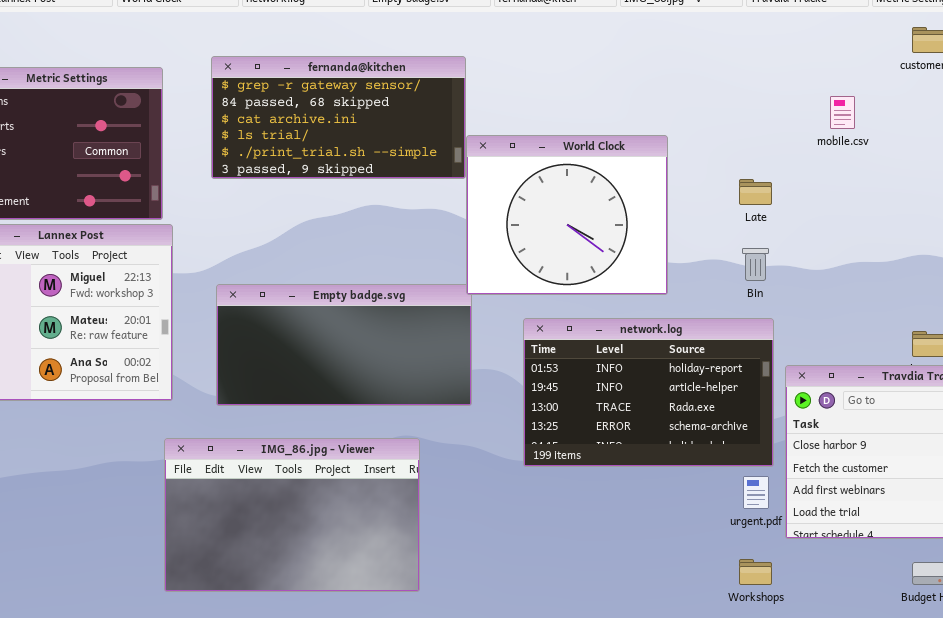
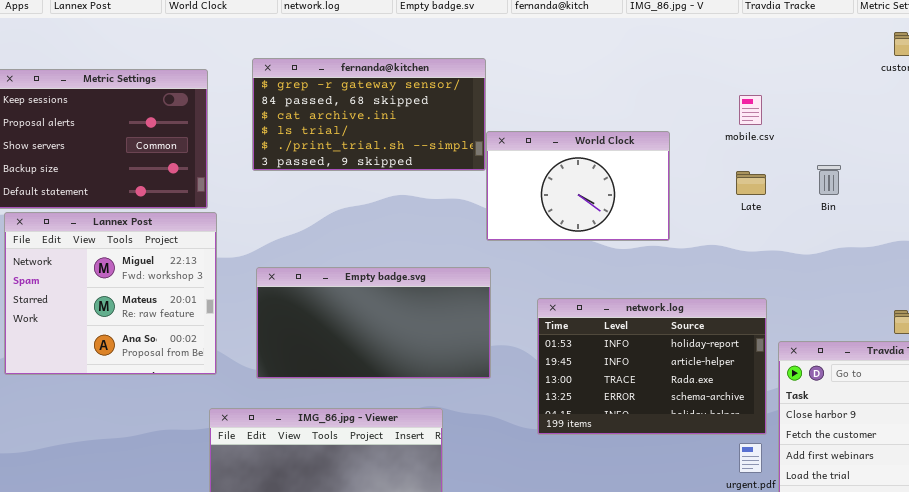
mobile.csv: [830,96,855,129] -> [739,95,762,125], moved
World Clock: [466,135,668,295] -> [486,131,670,241], resized
Bin: [742,248,769,281] -> [817,165,841,195], moved

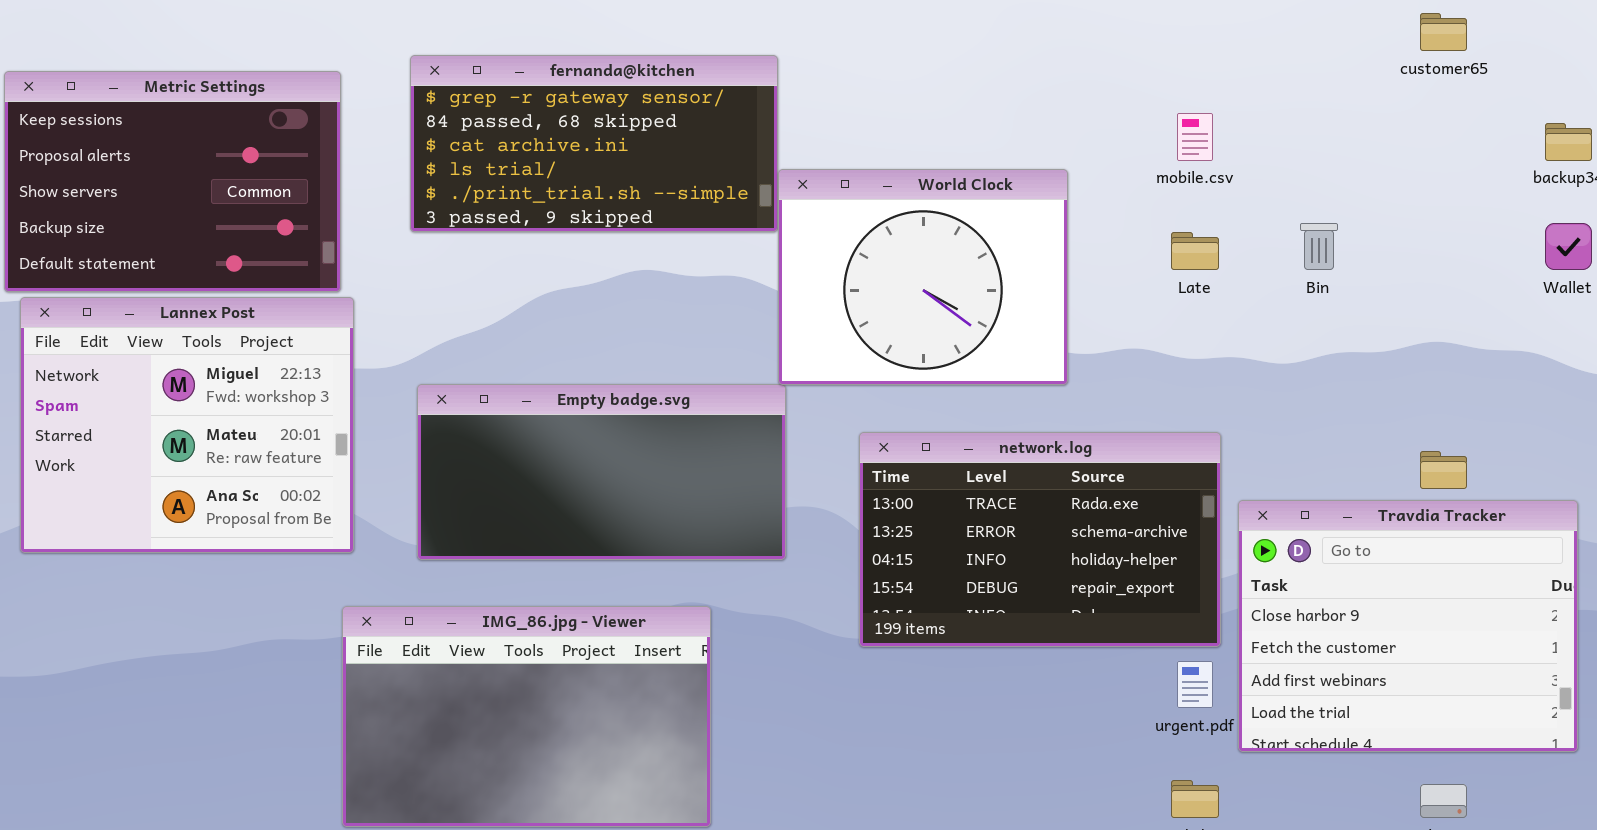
World Clock: [486,131,670,241] -> [778,169,1068,385], resized
network.log: [537,298,767,435] -> [859,432,1221,647], scrolled down 2 rows

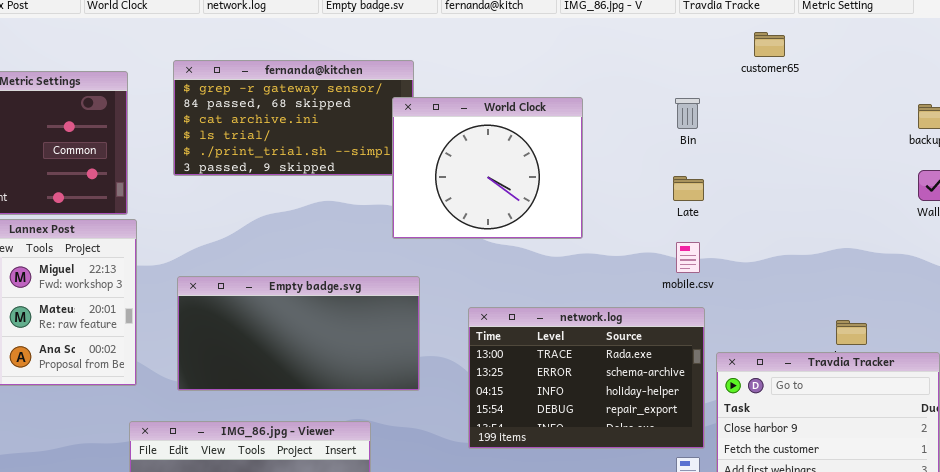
customer65: [1420,13,1467,51] -> [754,32,785,57], moved
mobile.csv: [1177,113,1213,161] -> [676,242,700,273], moved
World Clock: [778,169,1068,385] -> [392,97,583,239], moved
Bin: [1300,223,1338,270] -> [675,98,700,129], moved

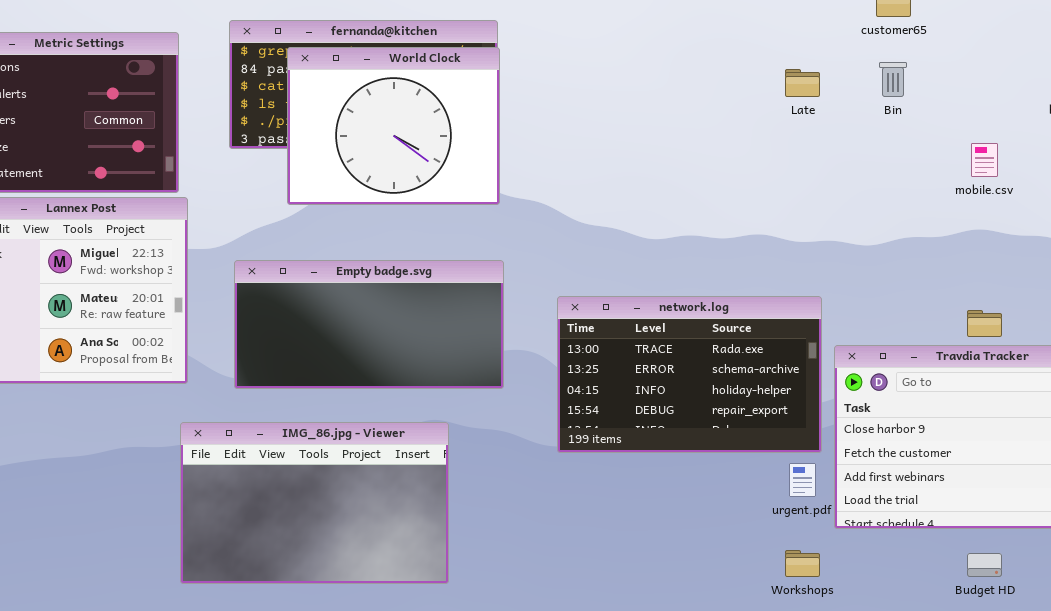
World Clock: [392,97,583,239] -> [287,47,500,205], moved
Bin: [675,98,700,129] -> [879,62,907,97], moved
Late: [673,176,704,201] -> [785,69,820,97], moved
mobile.csv: [676,242,700,273] -> [971,143,998,177], moved

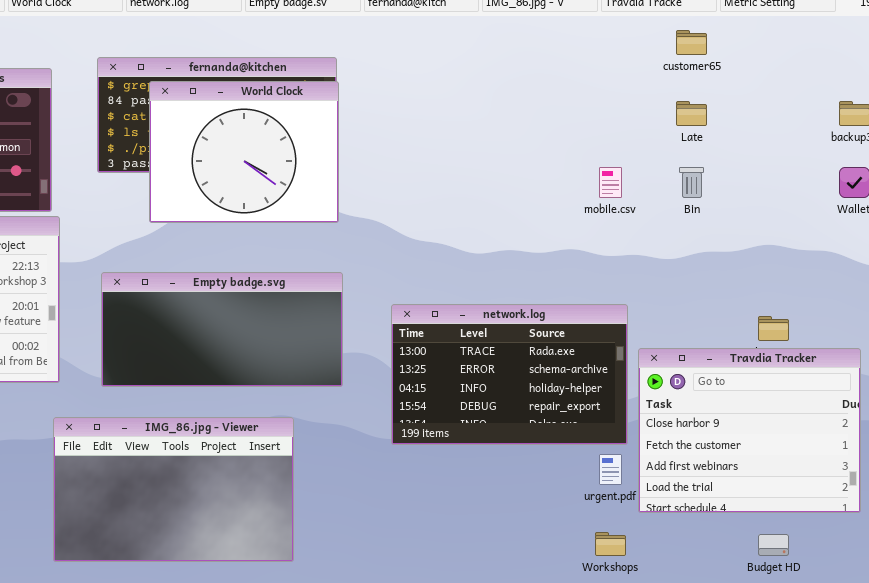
Bin: [879,62,907,97] -> [679,167,704,198], moved
Late: [785,69,820,97] -> [676,101,707,126], moved
mobile.csv: [971,143,998,177] -> [599,167,622,198], moved

